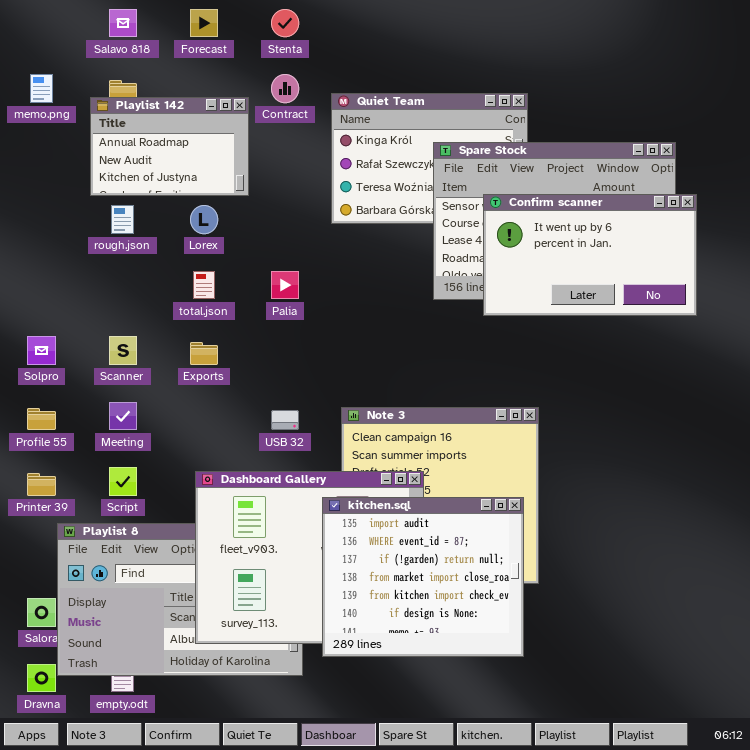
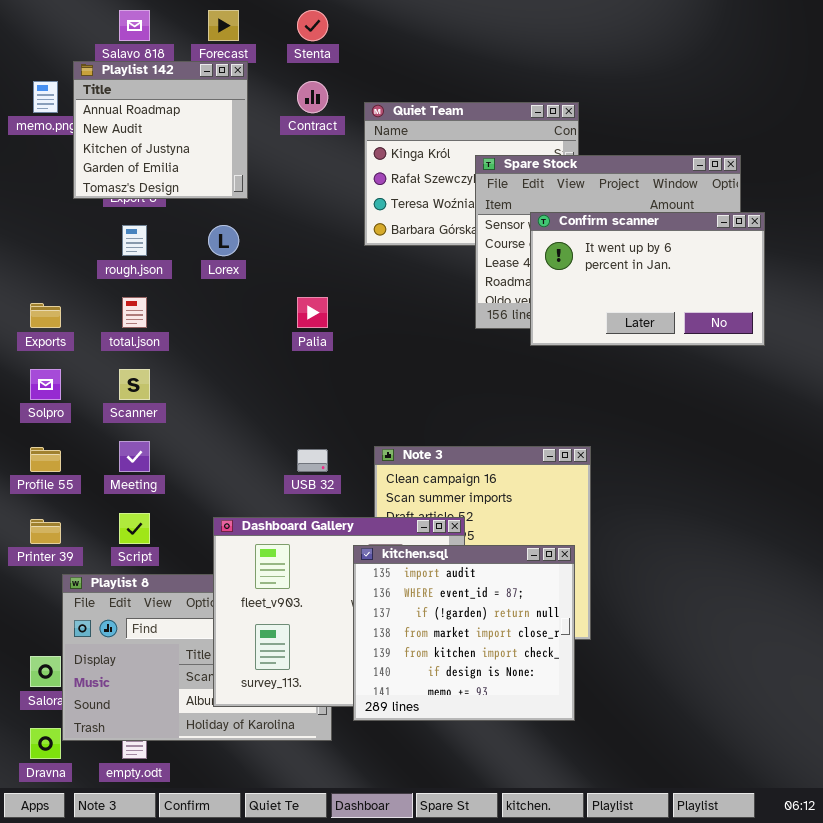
Playlist 142: [90,97,249,196] -> [73,61,248,199], moved, resized
total.json: [193,271,215,299] -> [122,297,147,328], moved
Exports: [190,342,218,365] -> [30,303,61,328], moved

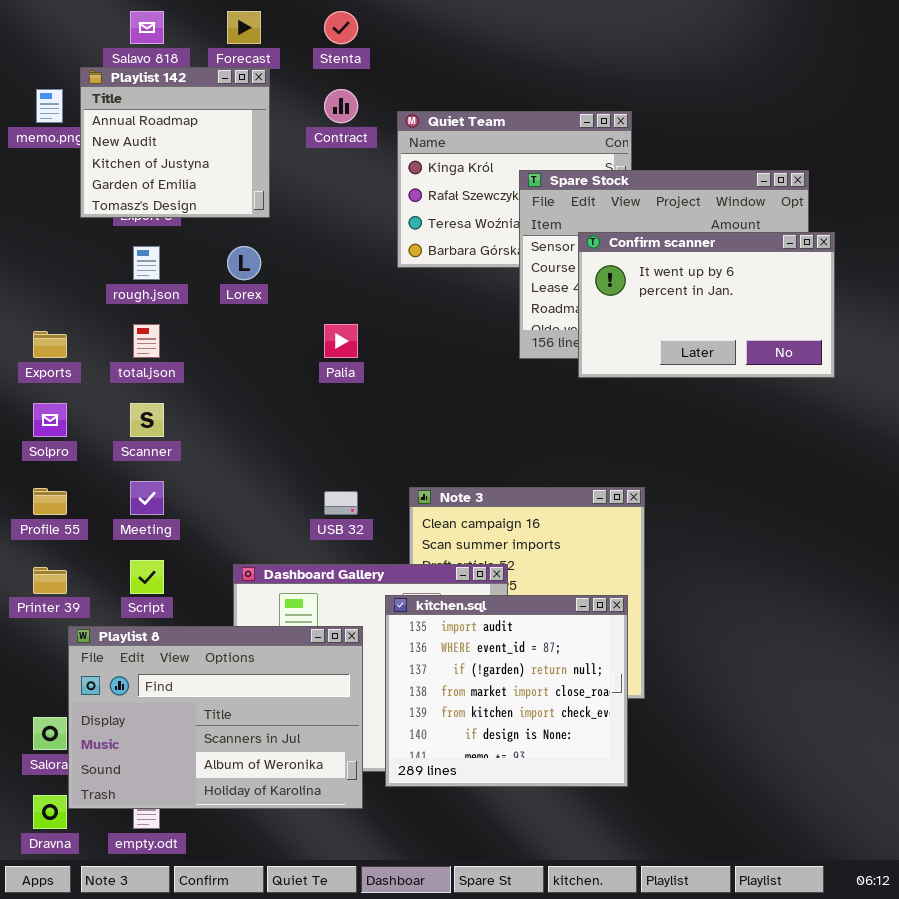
Playlist 8: [62,574,332,741] -> [68,626,363,809], raised

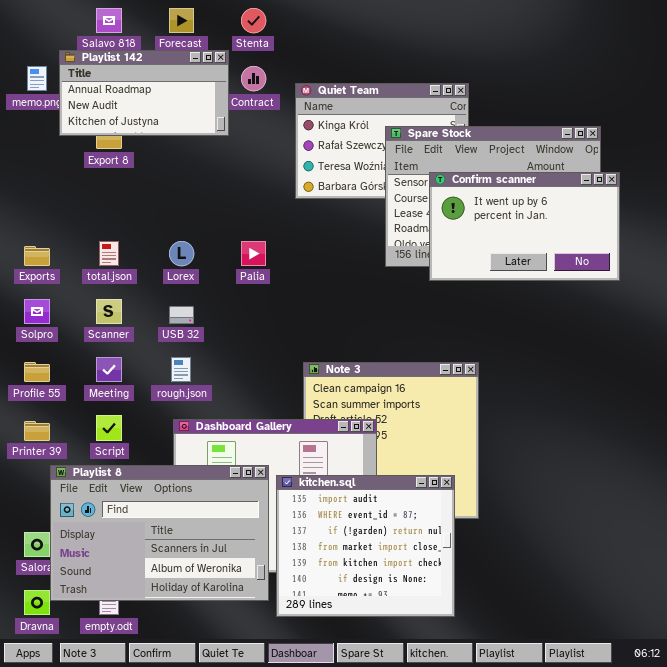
Playlist 142: [80,67,270,218] -> [59,50,229,136], resized
rough.json: [133,246,160,280] -> [171,357,191,382], moved
Lorex: [227,246,261,280] -> [169,241,194,266], moved
USB 32: [324,491,358,515] -> [169,306,194,324], moved
kitchen.sql: [385,595,628,787] -> [276,475,455,617], moved

